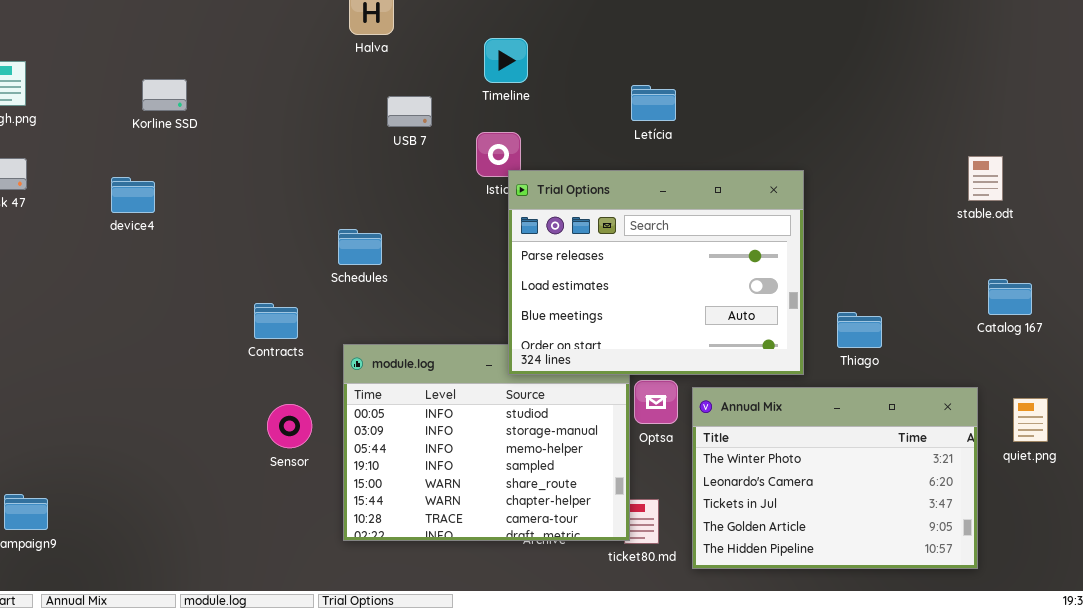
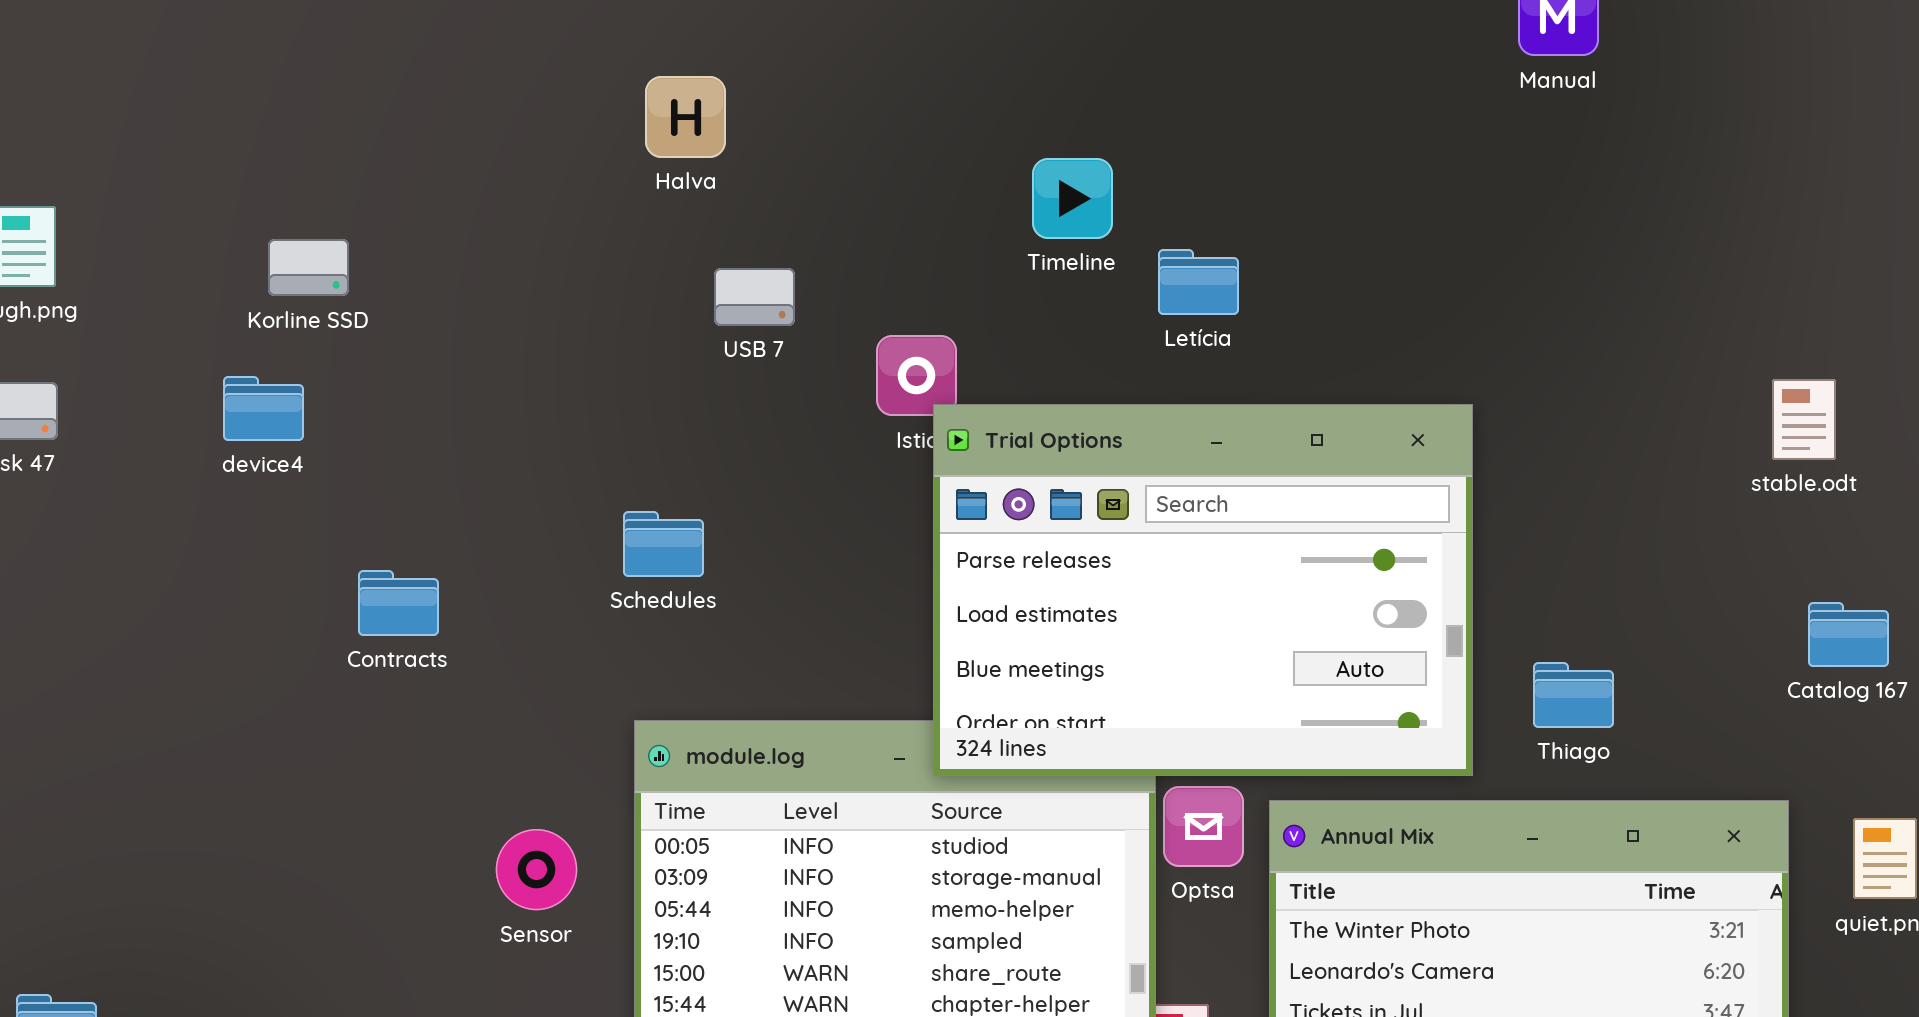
Timeline: [484,38,528,83] -> [1032,158,1113,239], moved
device4: [111,177,155,213] -> [223,376,304,441], moved
Contracts: [254,303,298,339] -> [358,570,439,636], moved

